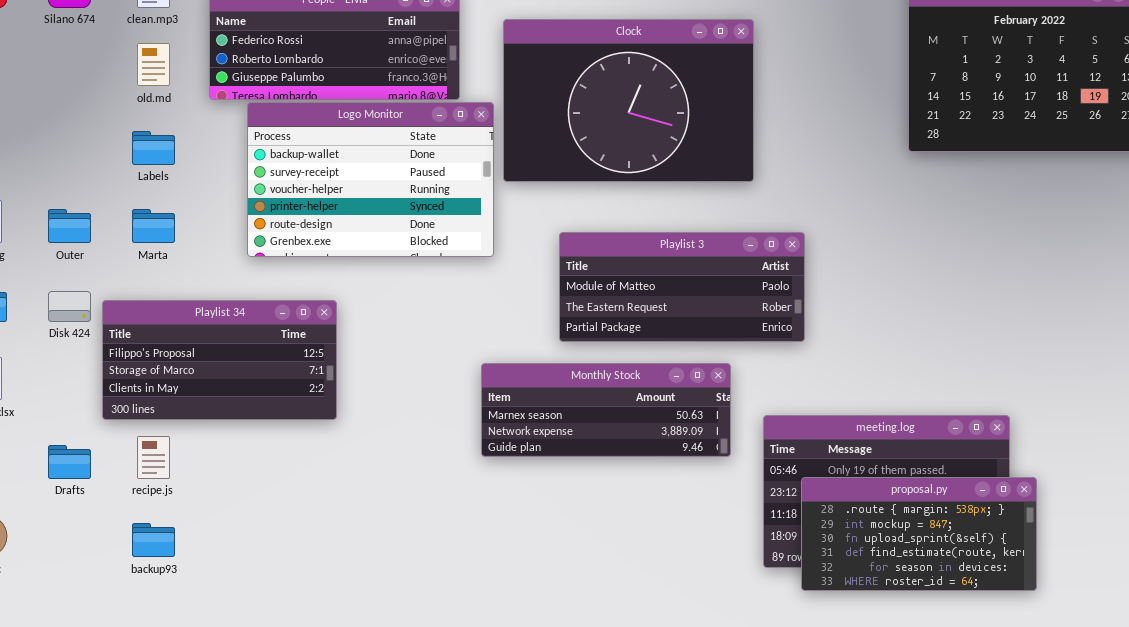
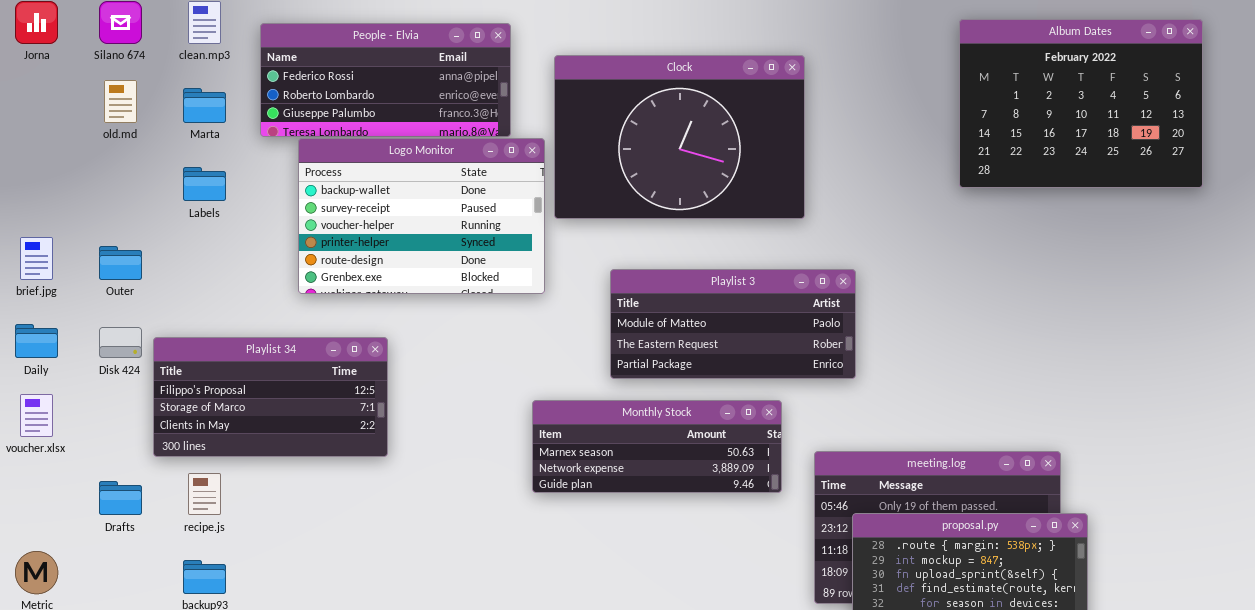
old.md: [137,43,170,86] -> [104,80,137,123], moved
Marta: [132,209,175,243] -> [183,88,226,123], moved

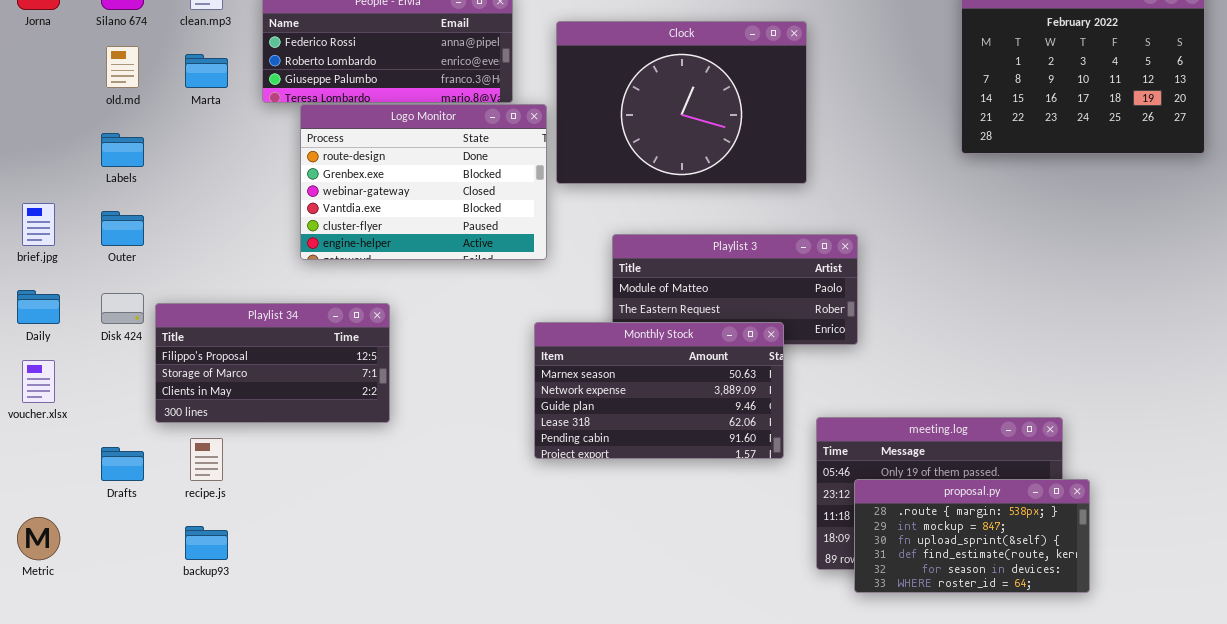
Logo Monitor: [298,138,545,294] -> [300,104,547,260], scrolled down 4 rows
Labels: [183,167,226,201] -> [101,133,144,167], moved
Monthly Stock: [532,400,782,493] -> [534,322,784,459], resized

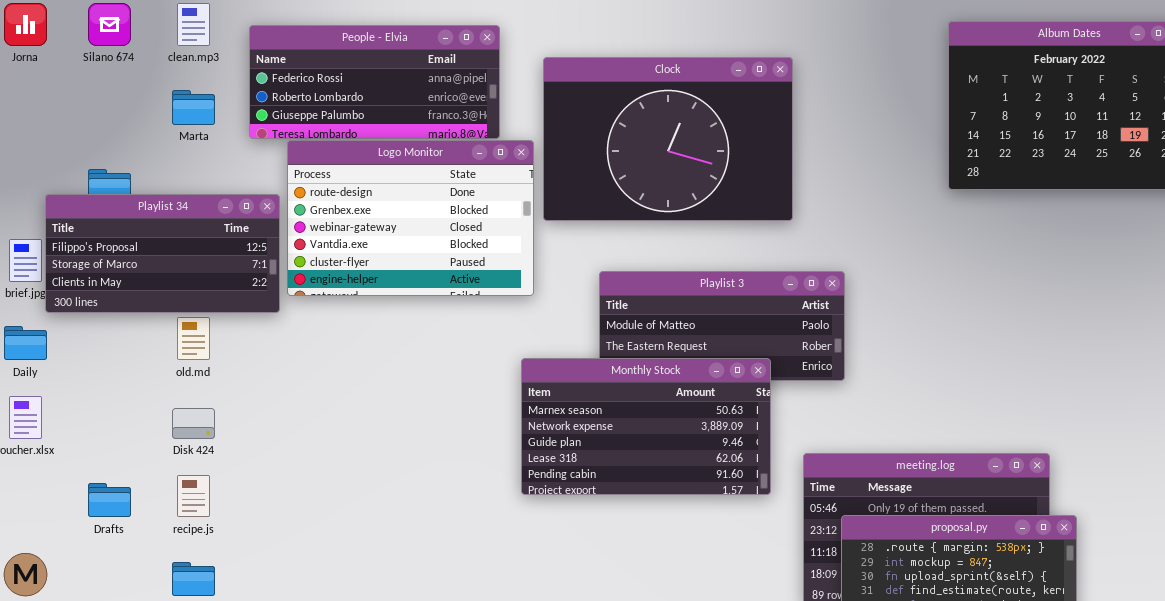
old.md: [106,46,139,88] -> [177,317,210,360], moved
Disk 424: [101,293,144,324] -> [172,408,215,439], moved
Playlist 34: [155,303,390,423] -> [45,194,280,313], moved

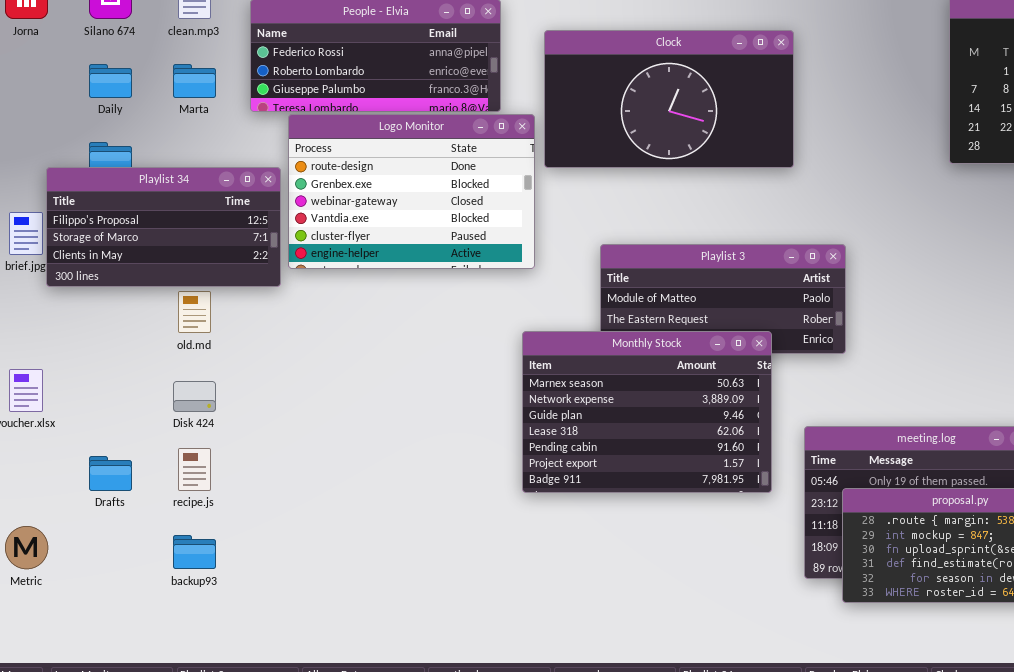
Clock: [543,57,793,221] -> [544,30,794,168], resized
Daily: [4,326,47,360] -> [89,64,132,98], moved
Monthly Stock: [521,358,771,495] -> [522,331,772,493], resized

